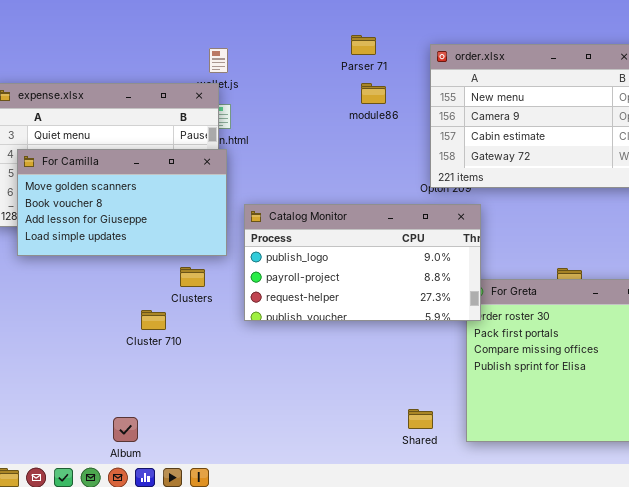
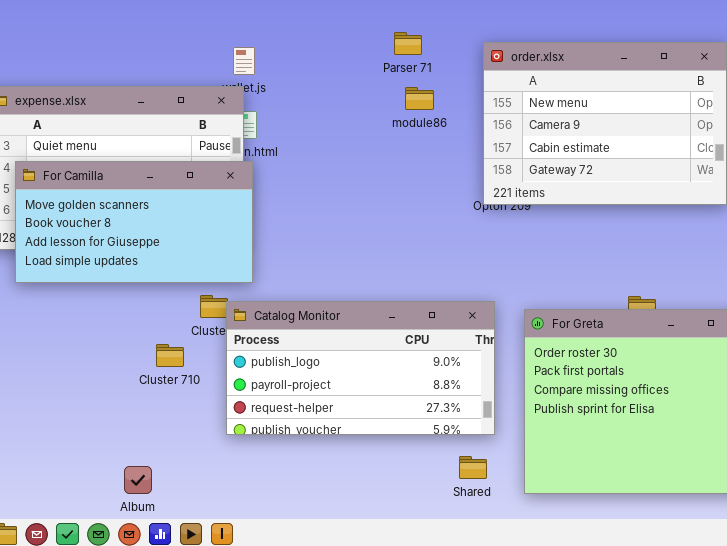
Catalog Monitor: [244,204,481,321] -> [226,301,495,435], moved

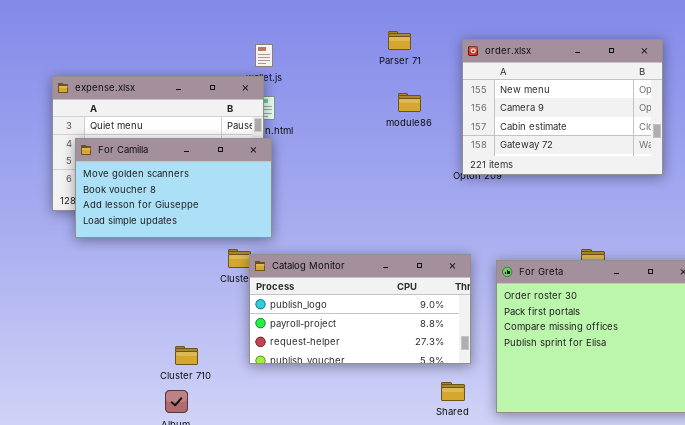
module86: [405,87,434,110] -> [398,93,421,112], moved
Cluster 710: [156,344,184,367] -> [175,346,198,365], moved

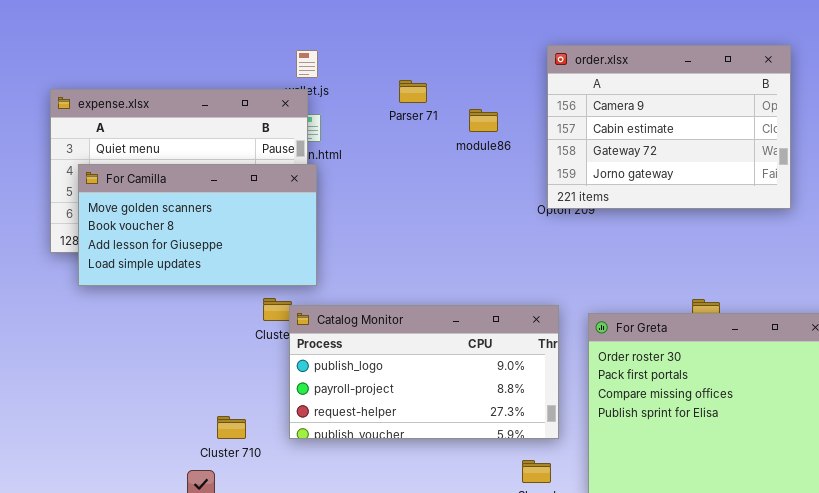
Parser 71: [388,31,411,50] -> [399,80,427,103], moved
order.xlsx: [462,39,663,175] -> [547,45,791,209], scrolled down 1 row
Cluster 710: [175,346,198,365] -> [217,416,246,439], moved

